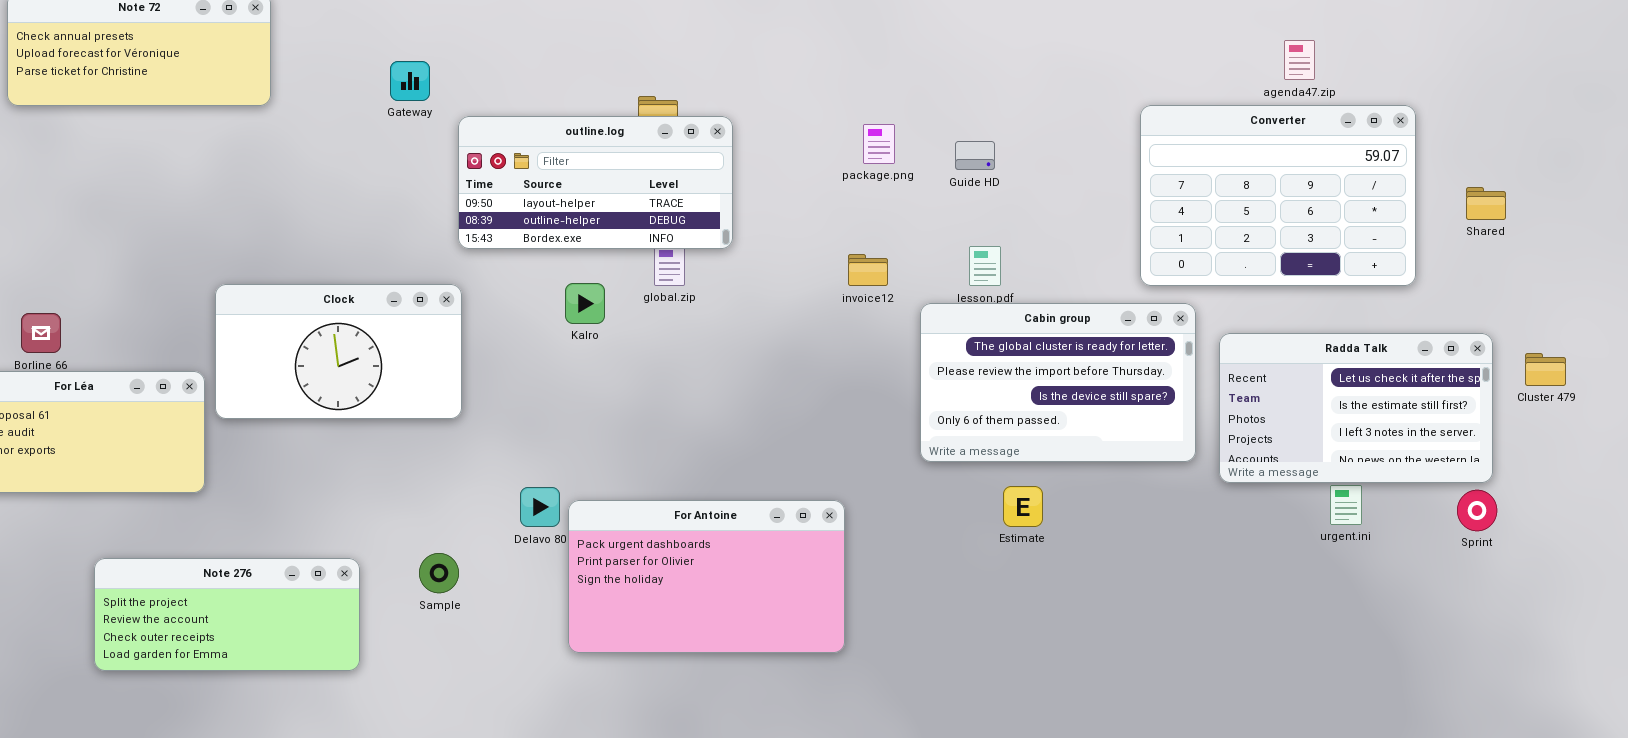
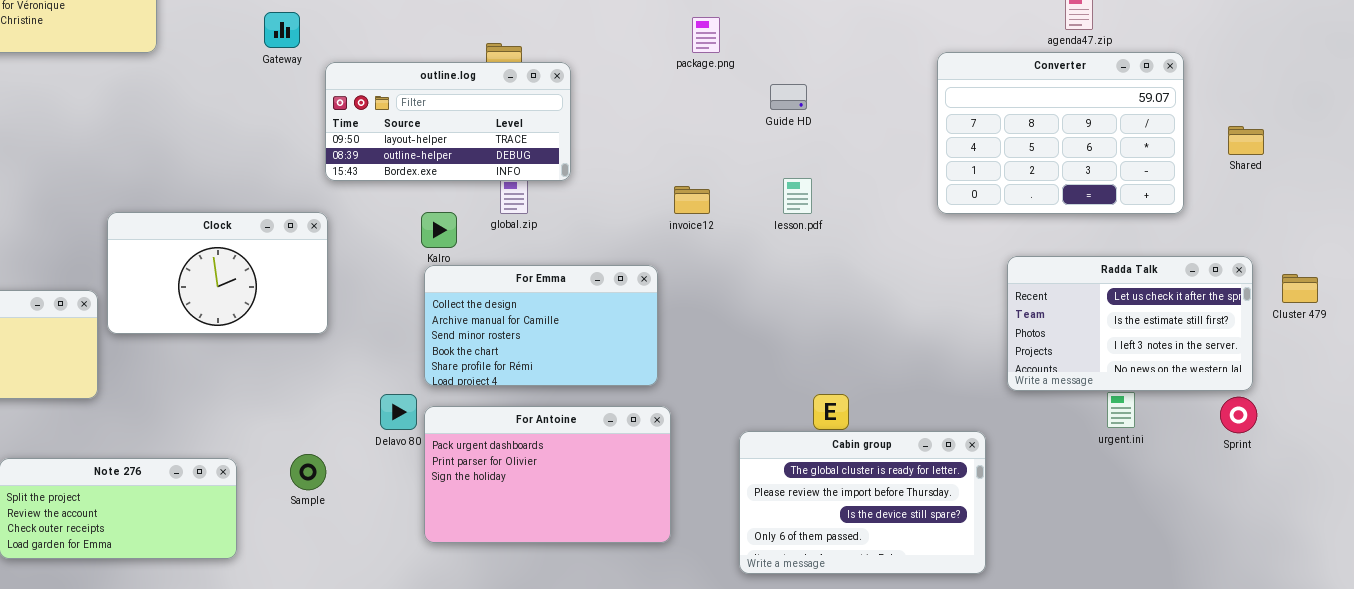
package.png: [863,124,895,164] -> [692,17,720,53], moved
Cabin group: [920,303,1196,462] -> [739,431,986,574], moved
For Emma: none -> [424,265,658,386], opened

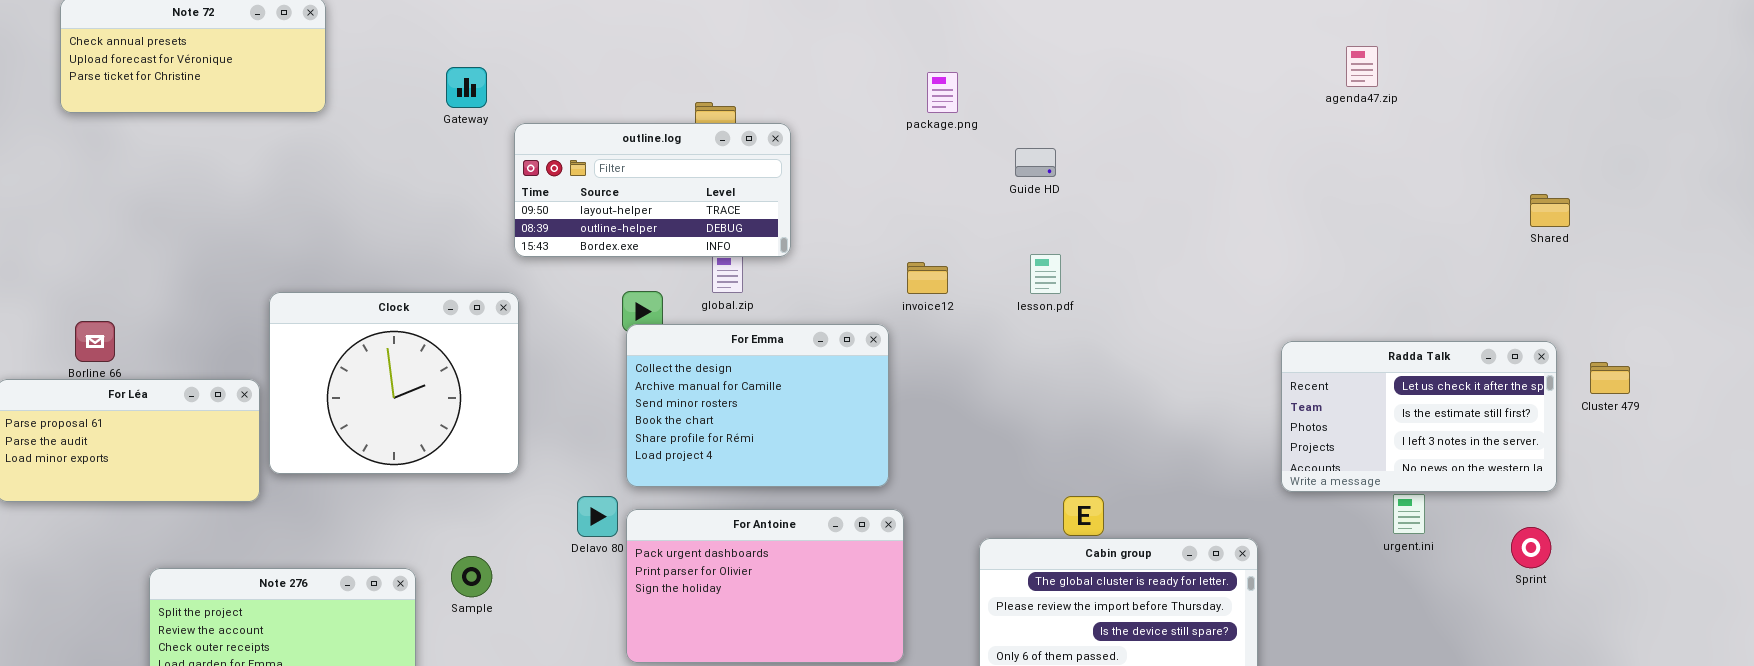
Converter: [937,52,1184,214] -> none, closed
Clock: [107,212,328,334] -> [269,292,519,474], resized
For Emma: [424,265,658,386] -> [626,324,889,487], resized
Sprint: [1220,397,1257,433] -> [1511,527,1551,568], moved
Sample: [290,454,326,490] -> [451,556,492,597], moved

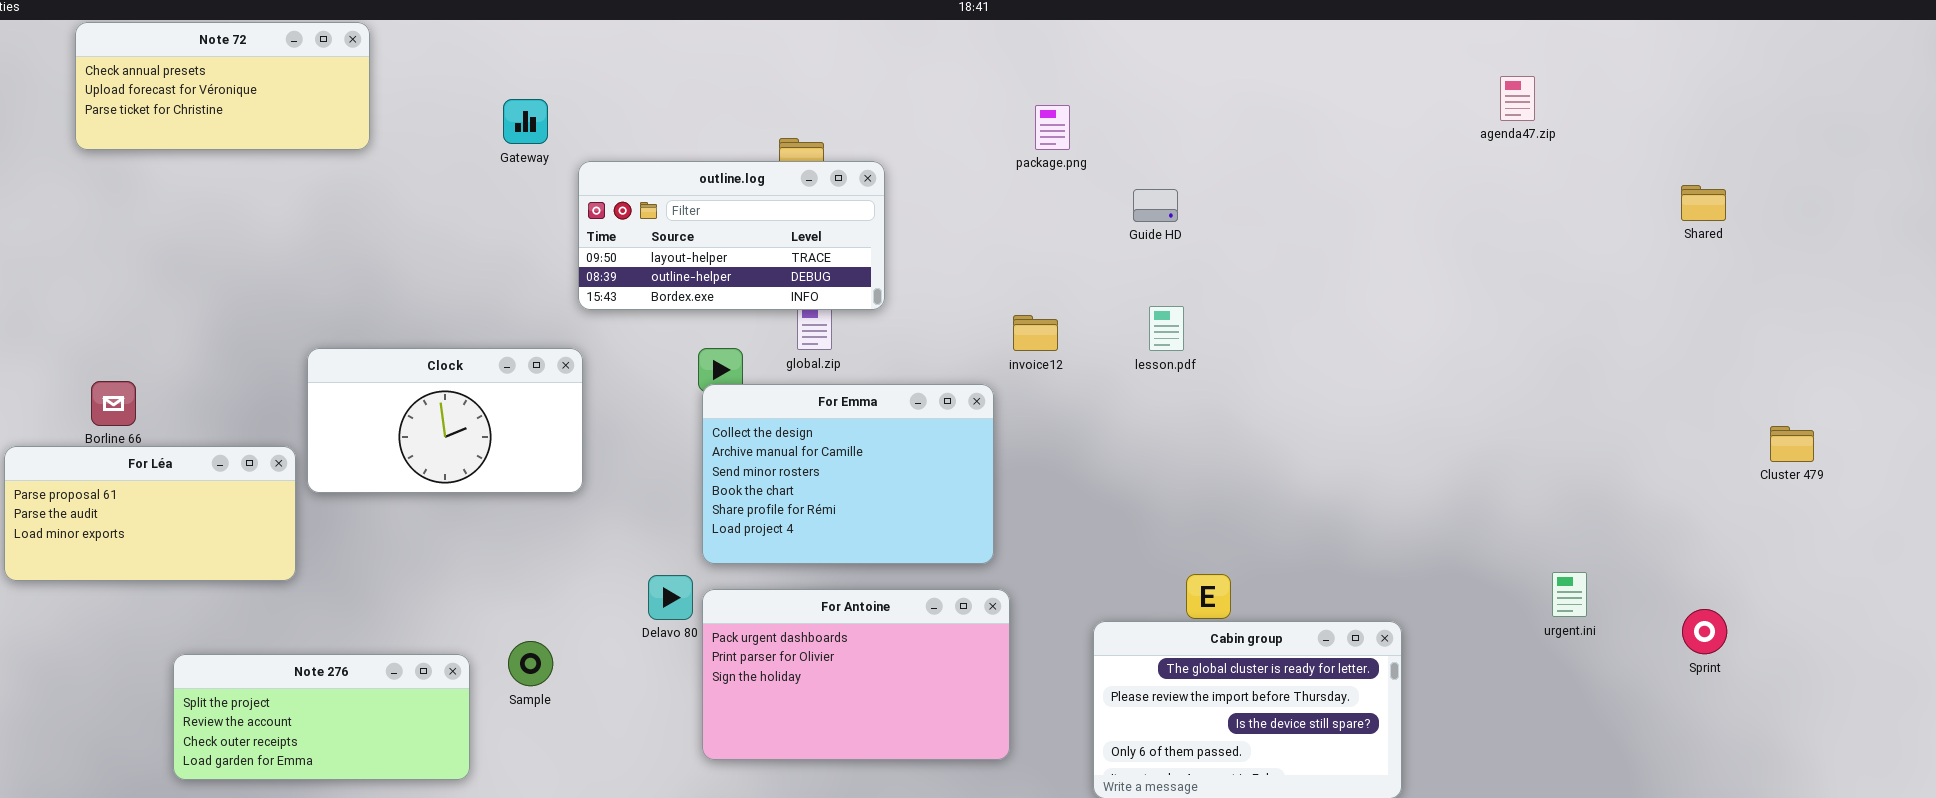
Shared: [1530,194,1570,227] -> [1681,185,1726,221], moved
Clock: [269,292,519,474] -> [307,348,583,493], resized
Radda Talk: [1281,341,1557,492] -> none, closed

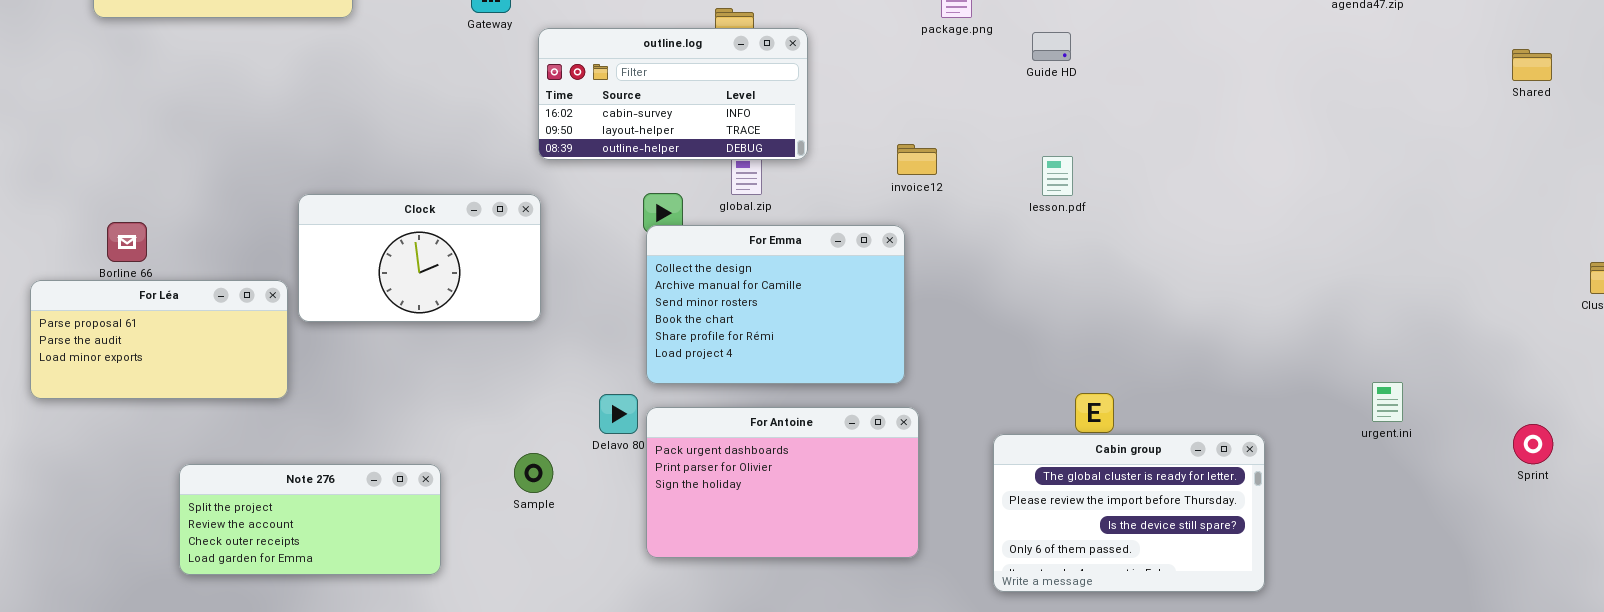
outline.log: [578,161,885,310] -> [538,28,808,160], scrolled up 1 row
Guide HD: [1133,189,1178,222] -> [1032,32,1071,61], moved
invoice12: [1013,315,1058,351] -> [897,144,937,175], moved
urgent.ini: [1552,572,1587,617] -> [1372,382,1403,422], moved
Sample: [508,641,553,686] -> [514,453,553,493], moved

